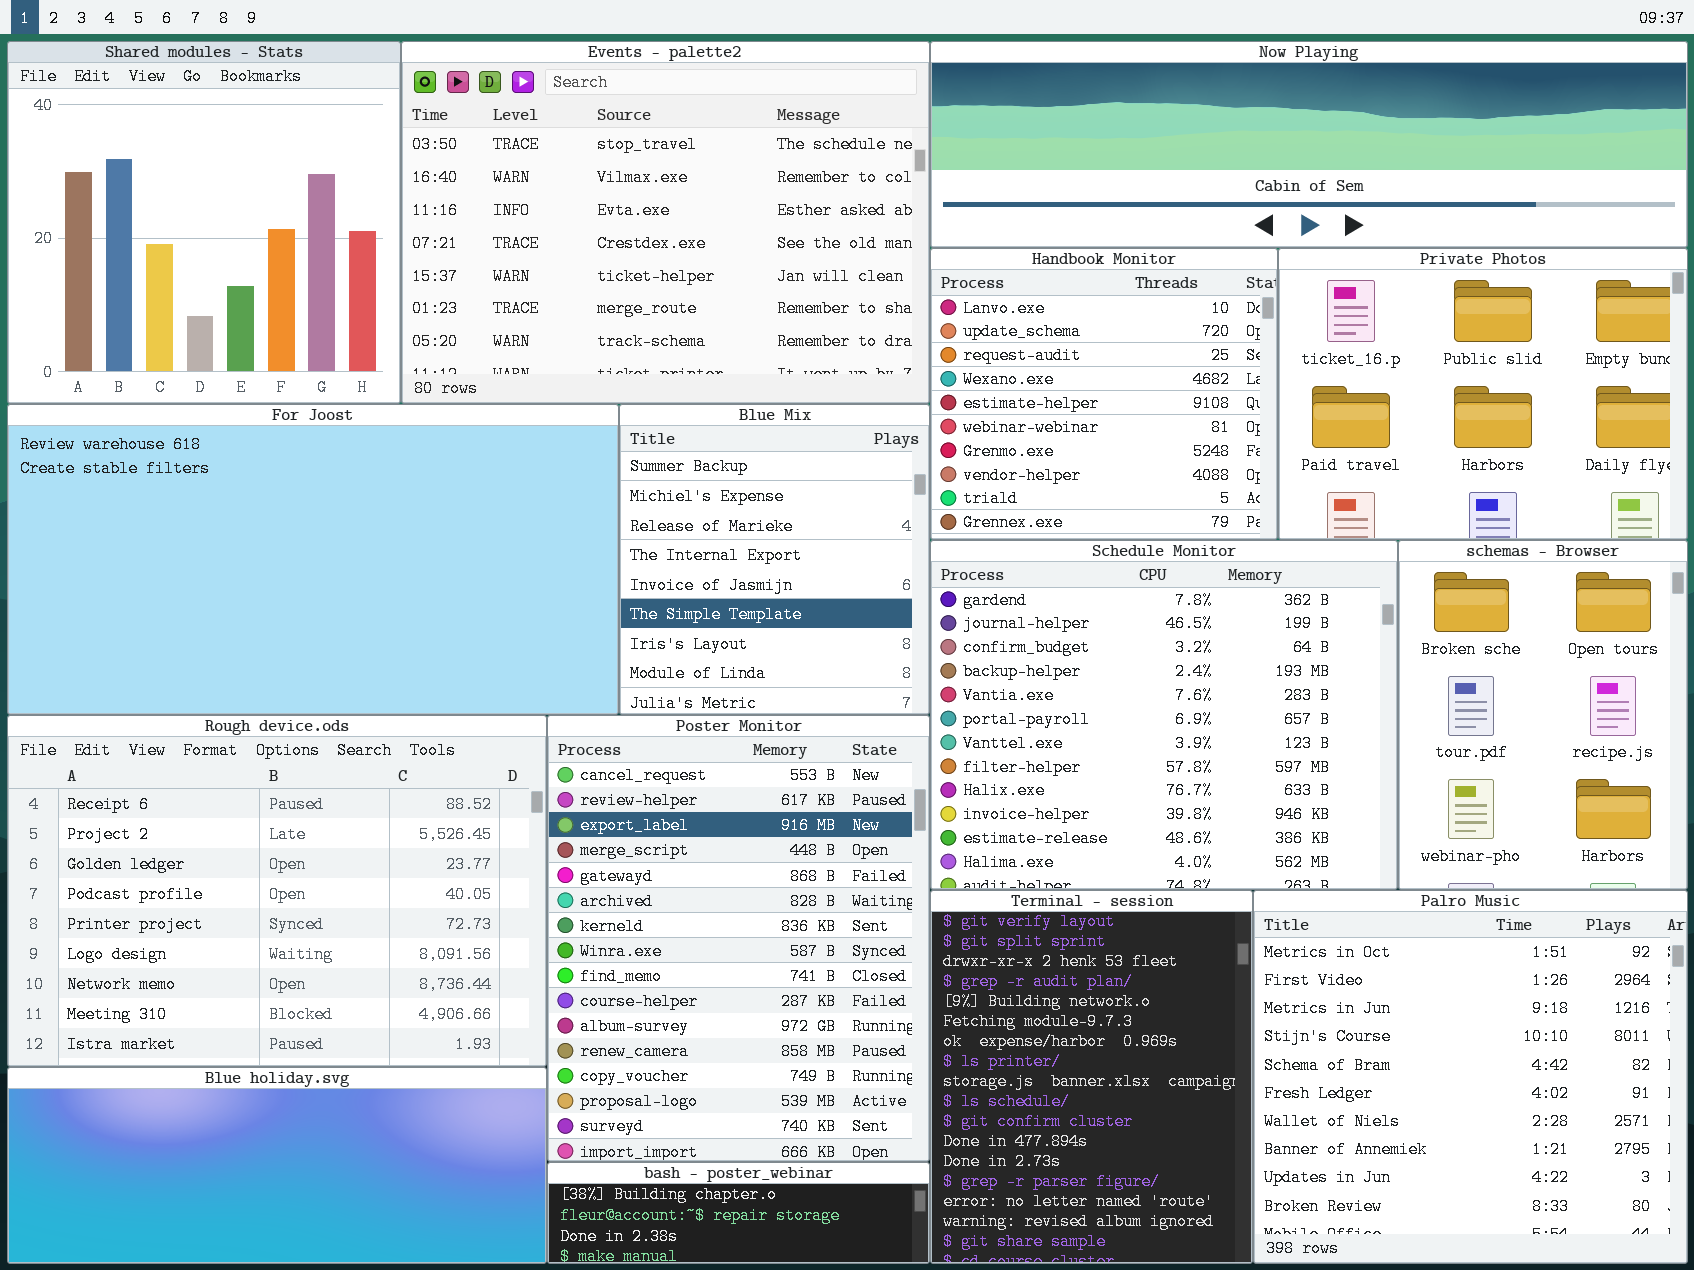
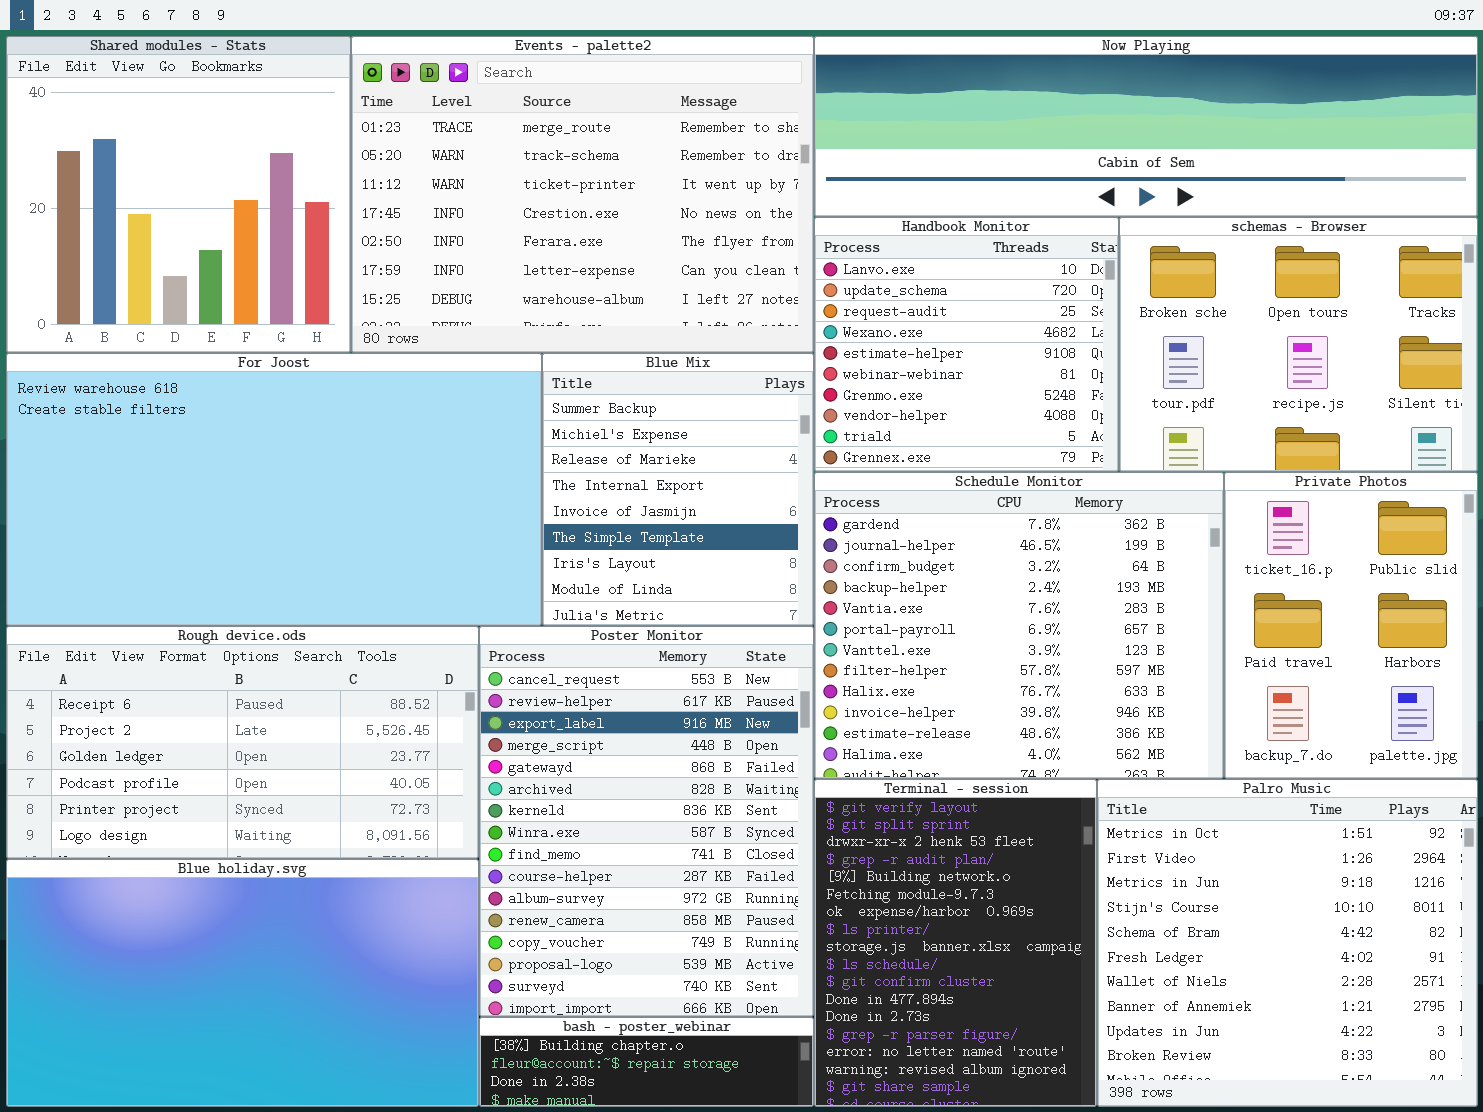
Events - palette2: [401,41,930,404] -> [351,36,814,353], scrolled down 5 rows
Private Photos: [1278,248,1688,540] -> [1224,472,1478,779], moved, resized
schemas - Browser: [1398,540,1688,890] -> [1119,217,1478,472], moved, resized
Rough device.ods: [7,715,547,1067] -> [6,626,479,859], resized
Blue holiday.svg: [7,1067,547,1264] -> [6,859,479,1107], resized

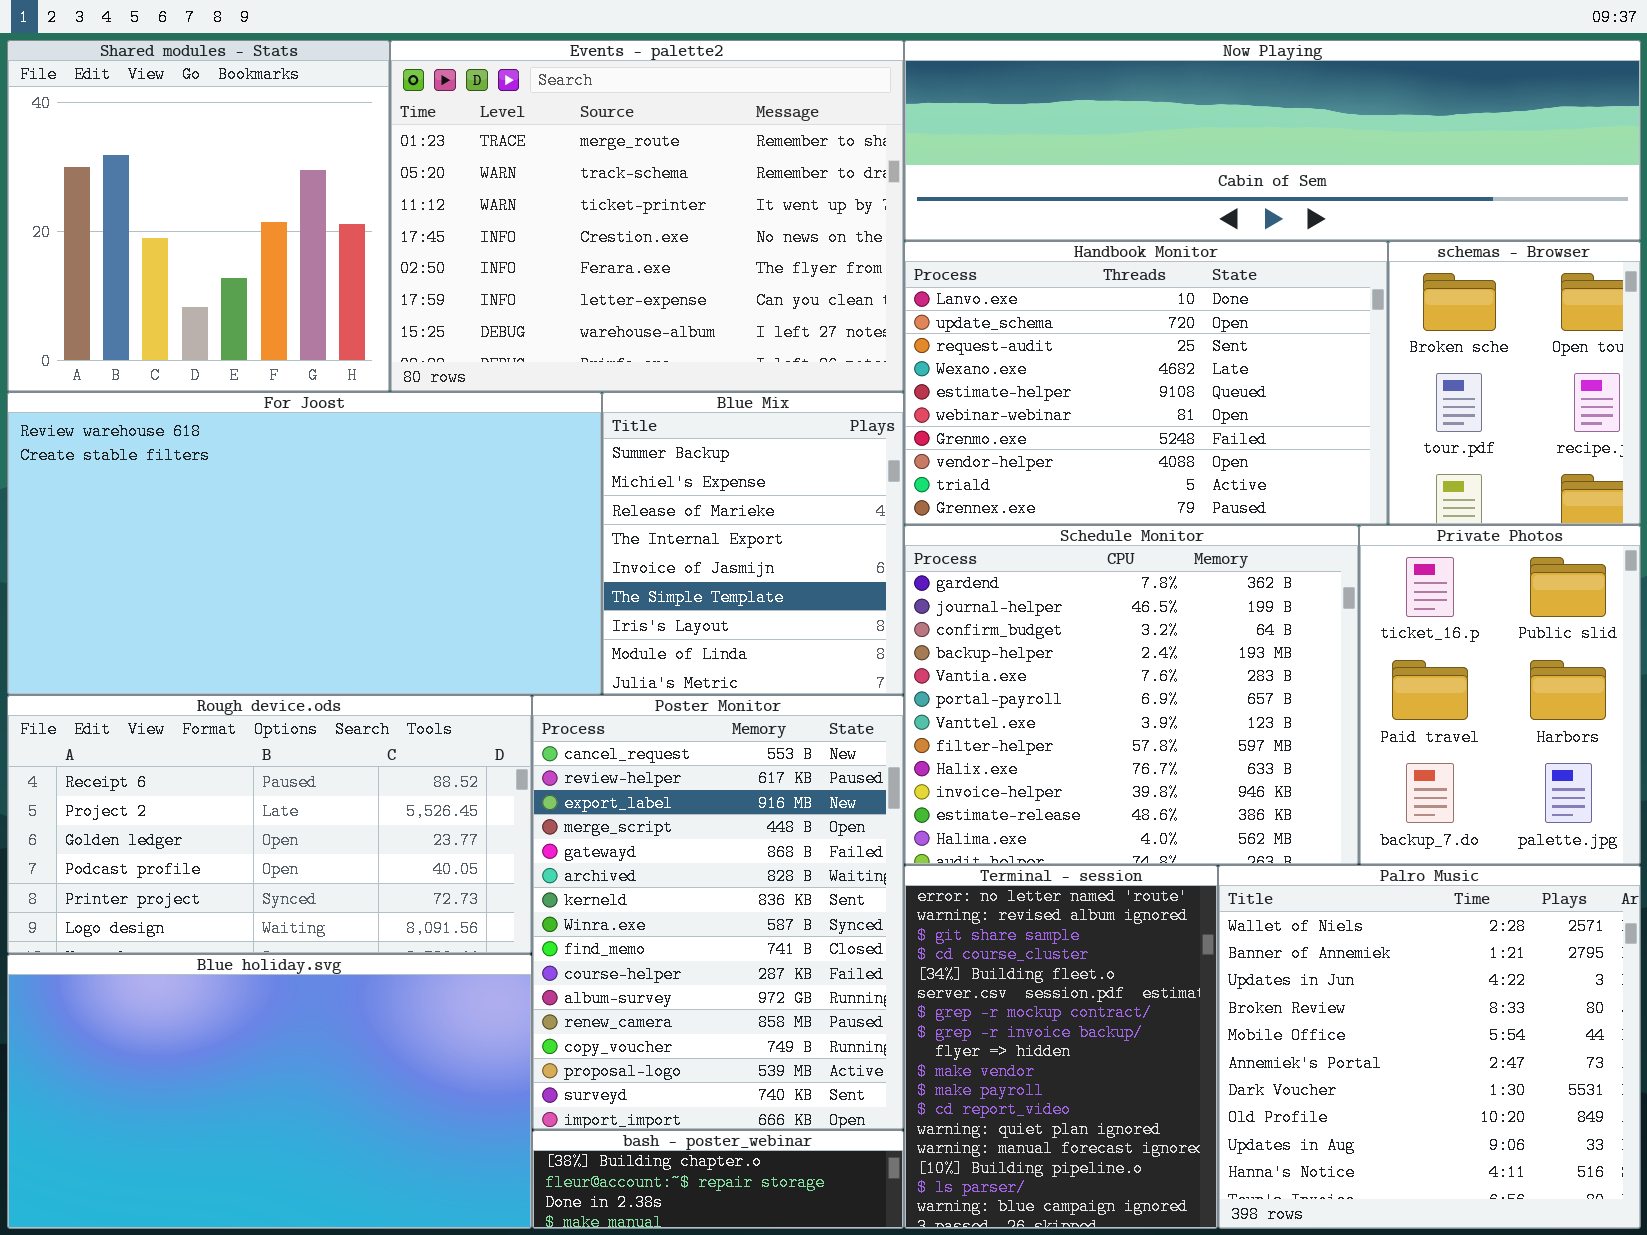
Handbook Monitor: [814,217,1119,472] -> [904,241,1388,525], resized
schemas - Browser: [1119,217,1478,472] -> [1388,241,1641,525], resized
Terminal - session: [814,779,1097,1107] -> [904,865,1218,1229], scrolled down 14 rows
Palro Music: [1097,779,1478,1107] -> [1218,865,1641,1229], scrolled down 6 rows

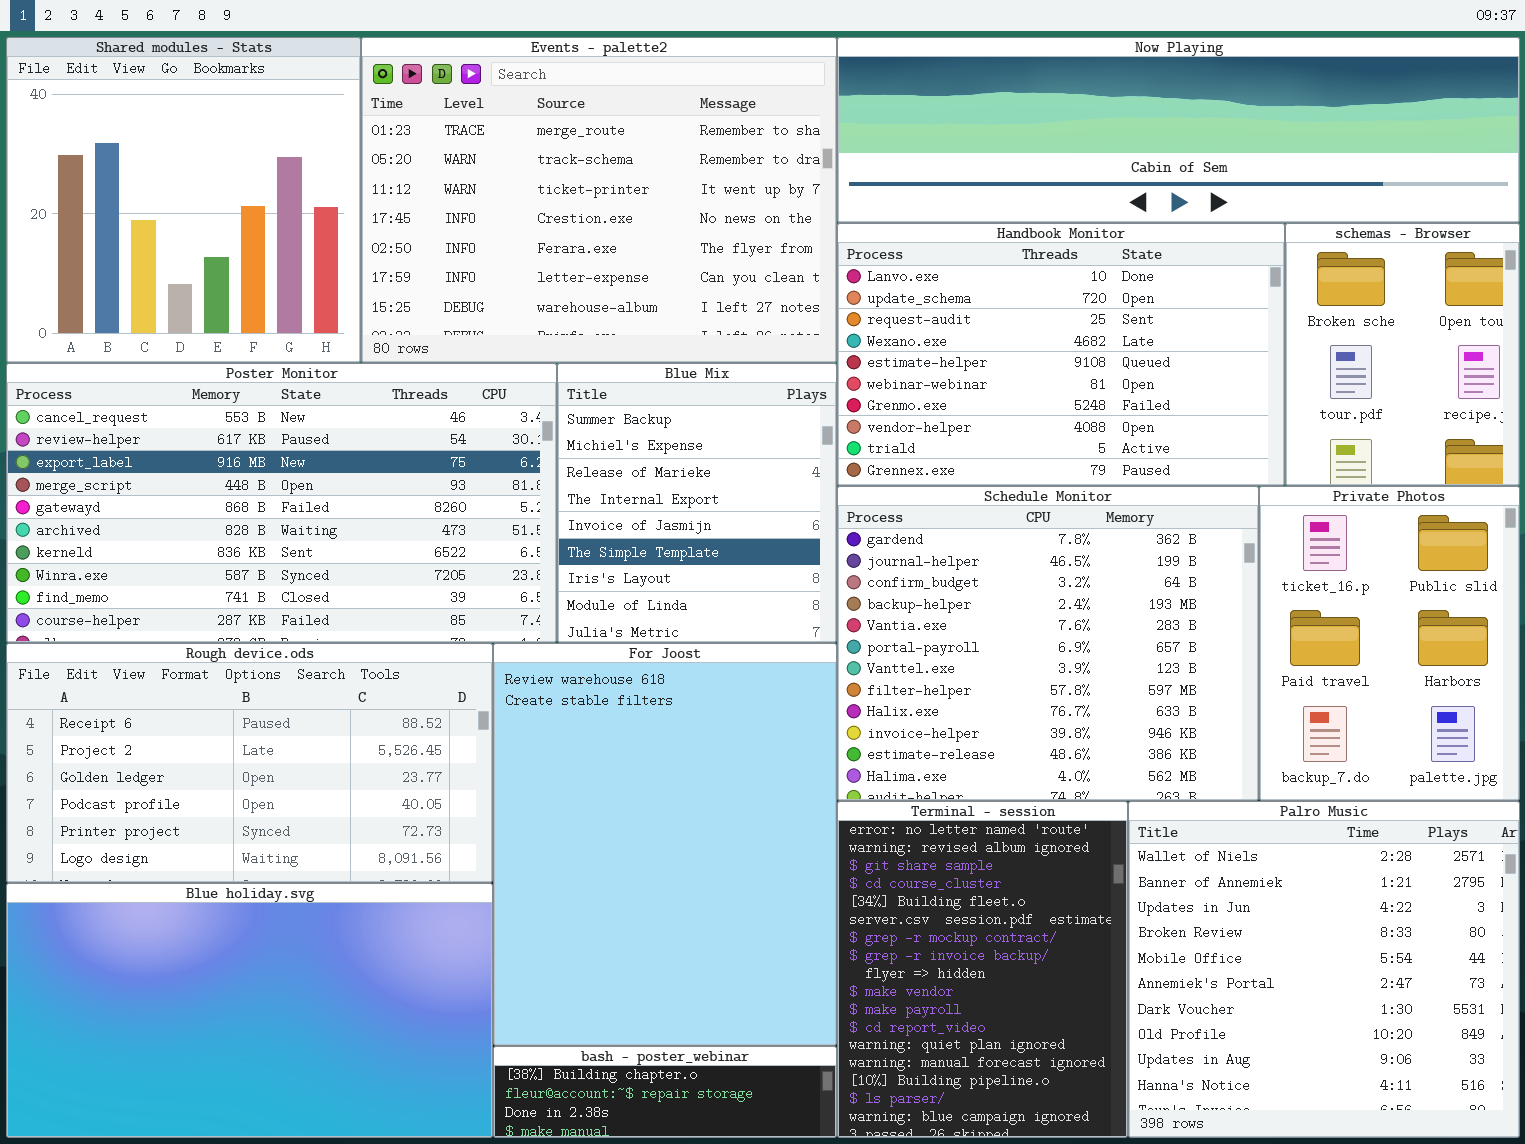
For Joost: [7,392,602,695] -> [493,643,837,1046], moved, resized
Poster Monitor: [532,695,904,1130] -> [6,363,557,643], moved, resized

